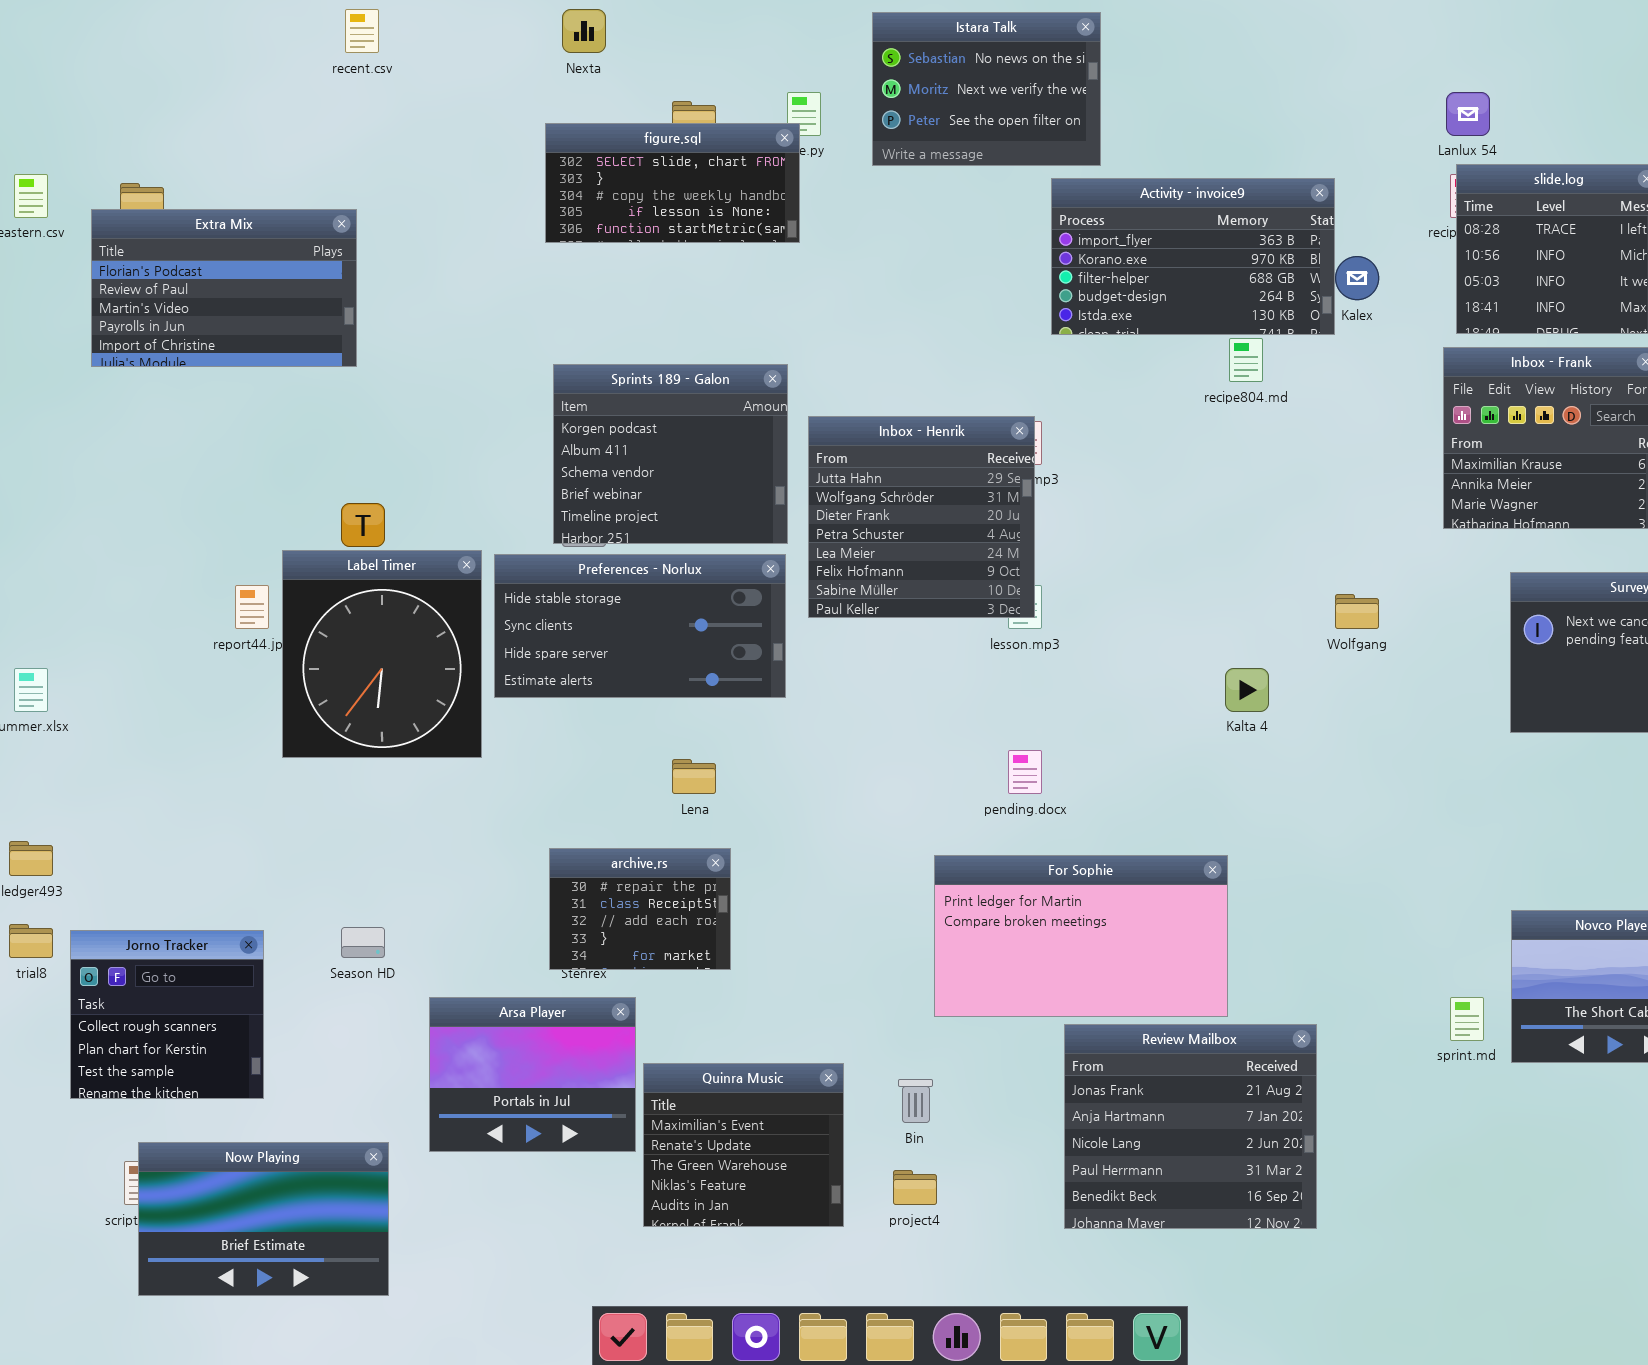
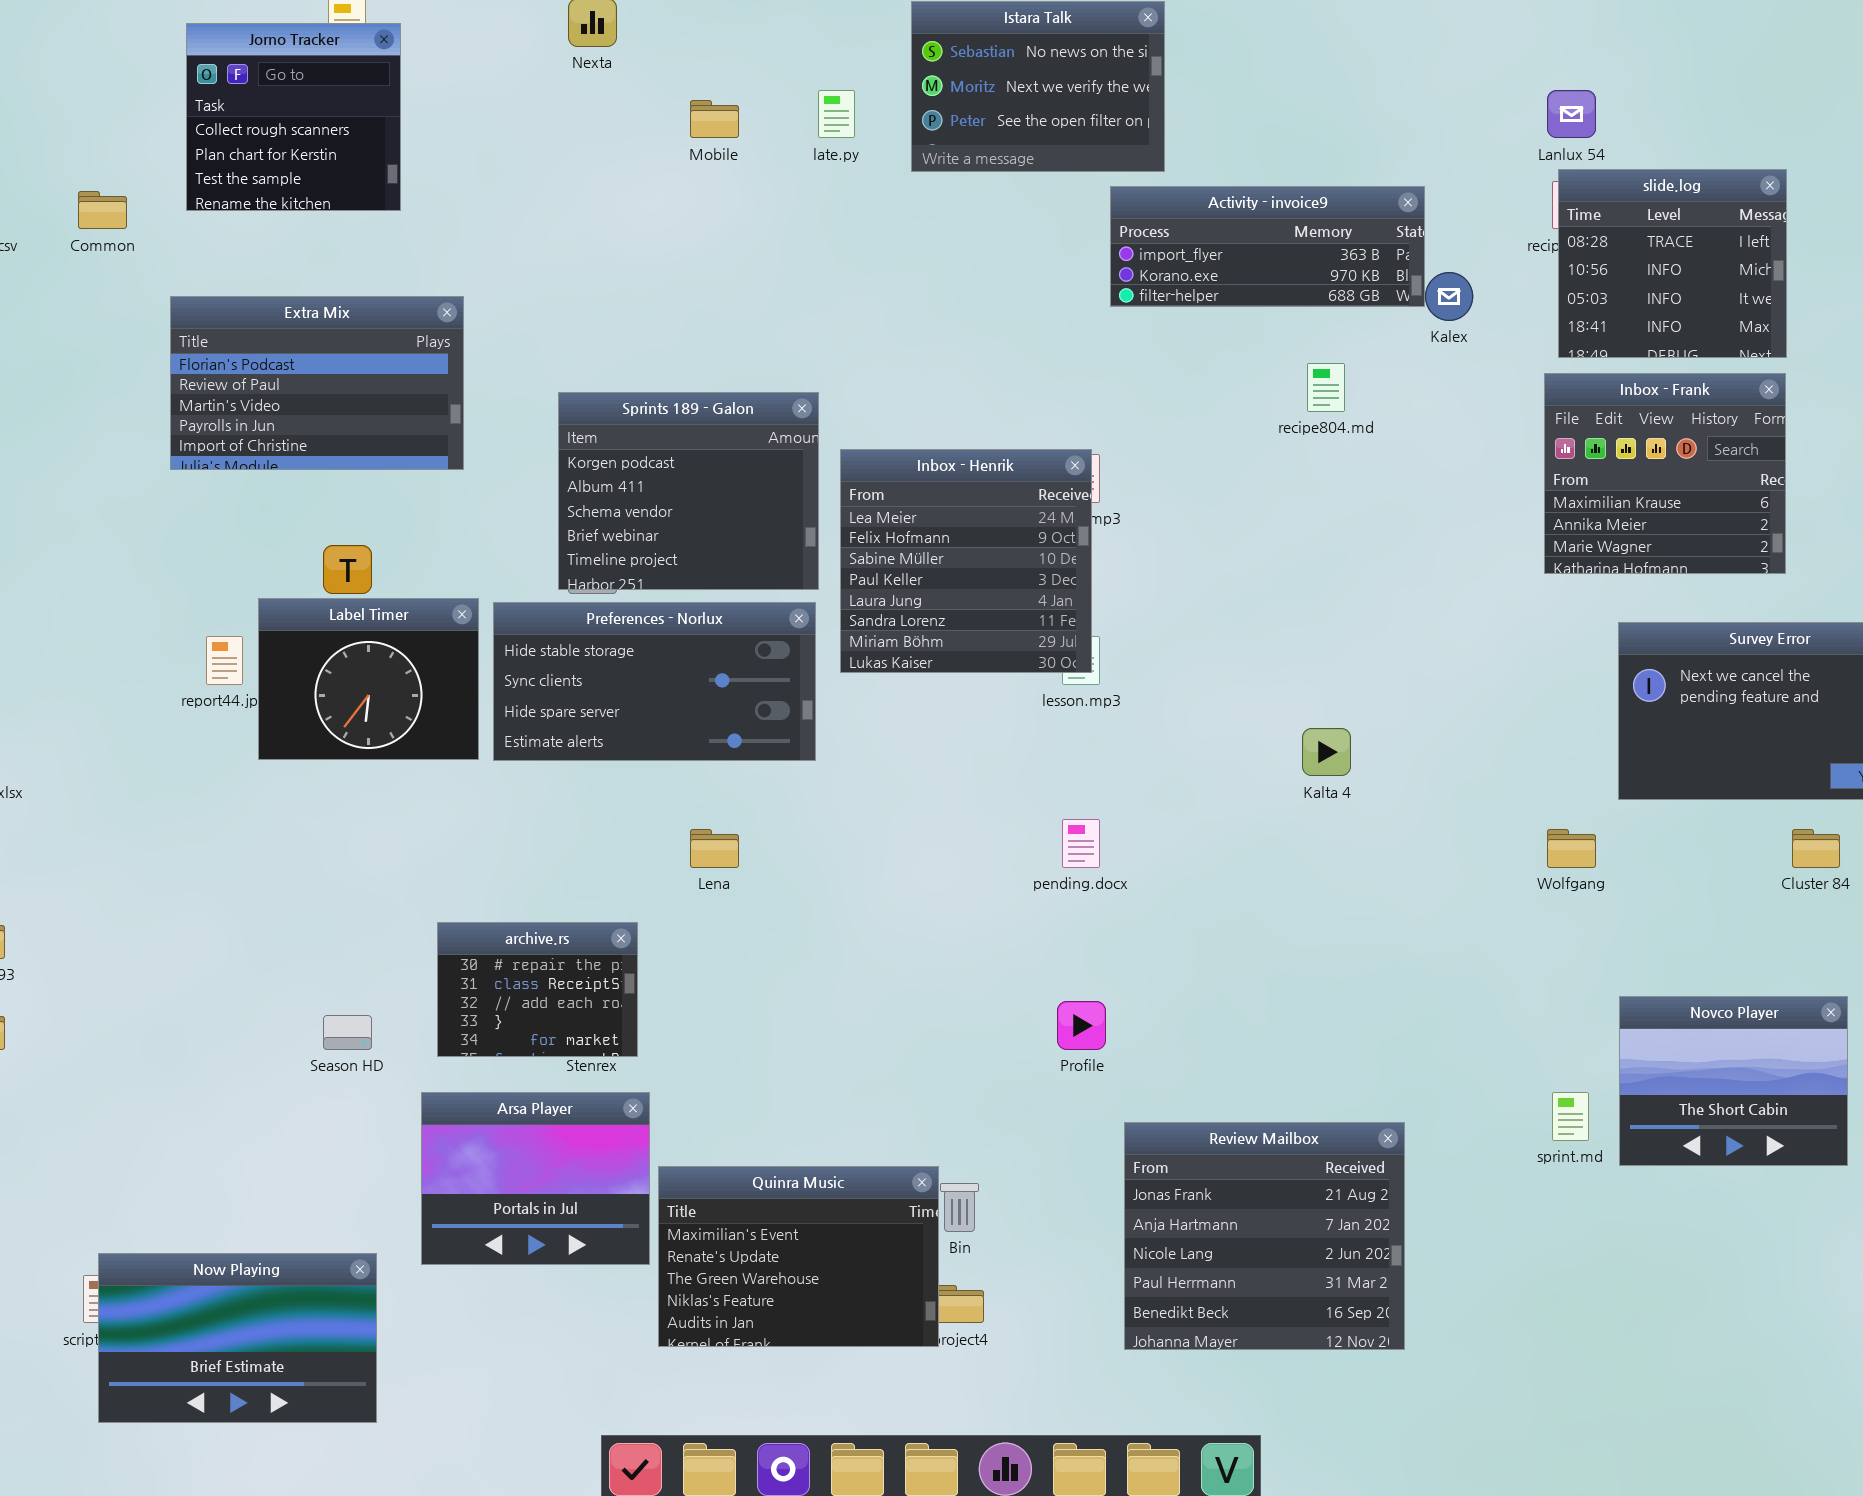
figure.sql: [545,123,800,243] -> none, closed
Activity - invoice9: [1051,178,1335,335] -> [1110,186,1425,307], resized
Extra Mix: [91,209,357,367] -> [170,296,464,470], moved
Inbox - Henrik: [808,416,1035,618] -> [840,449,1092,673], scrolled down 4 rows
Label Timer: [282,550,482,758] -> [258,598,479,760], resized
Wolfgang: [1335,594,1379,629] -> [1547,829,1596,868], moved
archive.rs: [549,848,731,970] -> [437,922,638,1057], moved
For Sophie: [934,855,1228,1017] -> none, closed
Jorno Tracker: [70,930,264,1099] -> [186,23,401,211], moved
Quinra Music: [643,1063,844,1227] -> [658,1166,939,1347], resized

